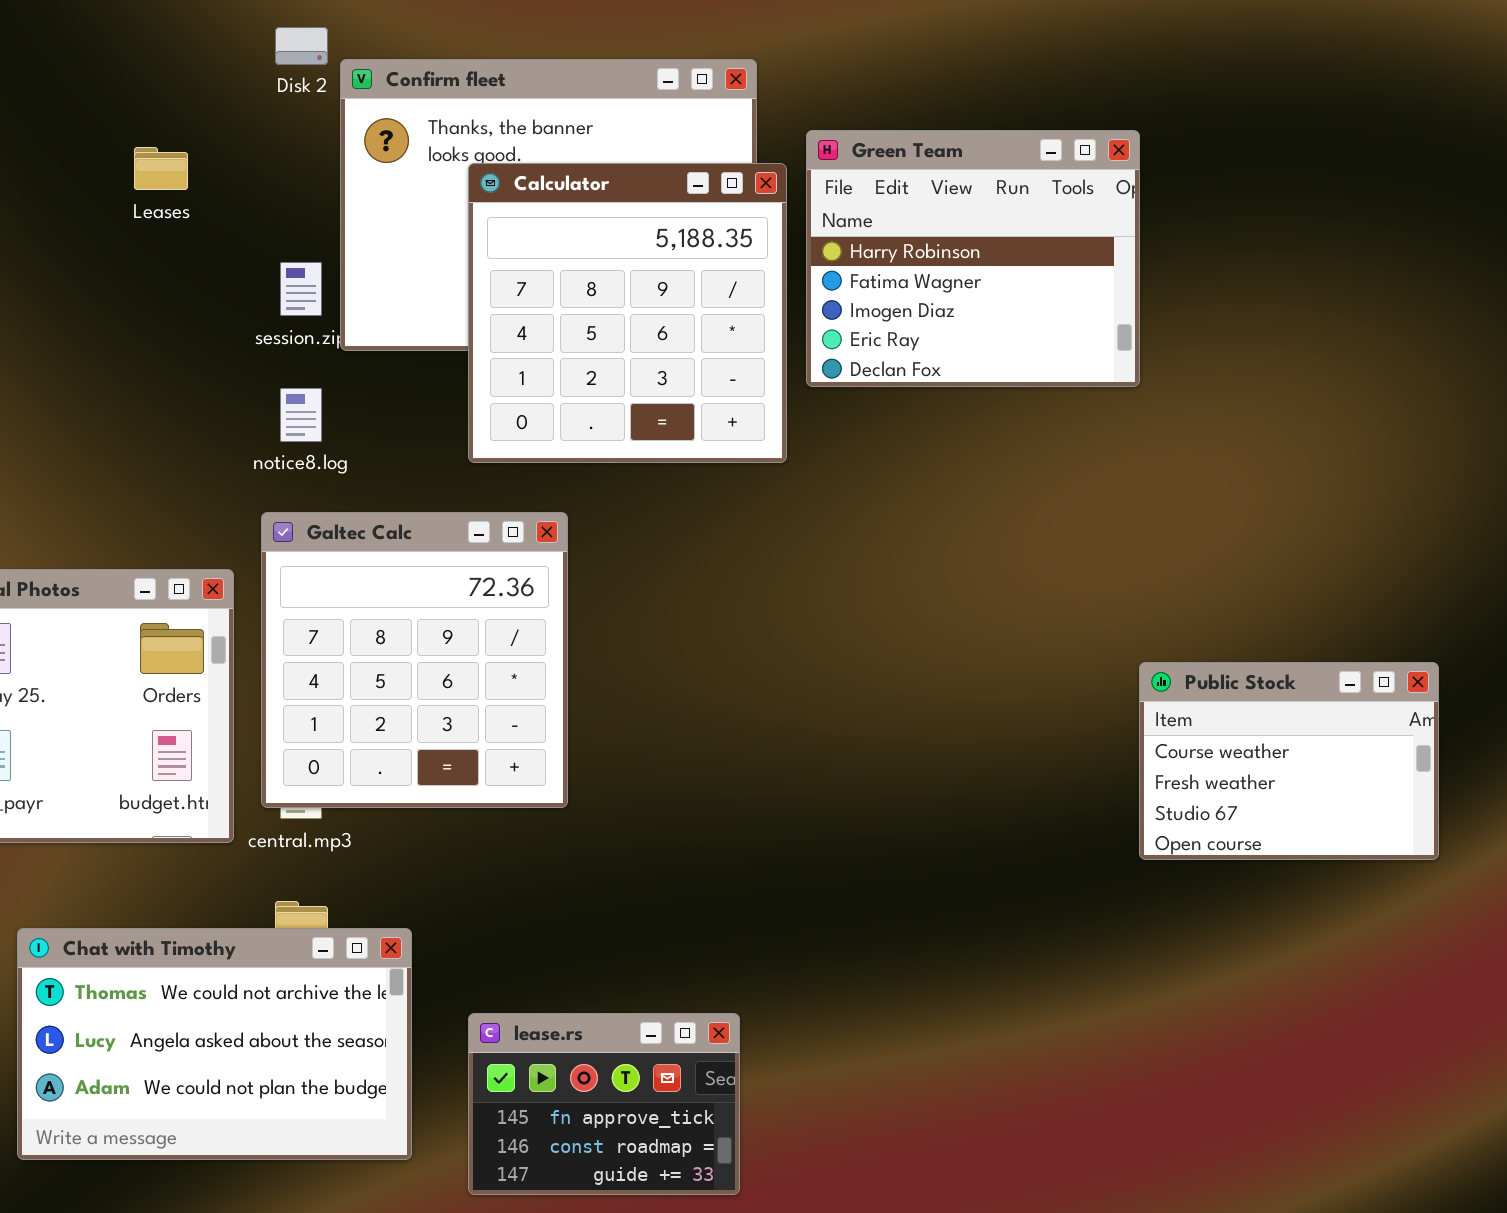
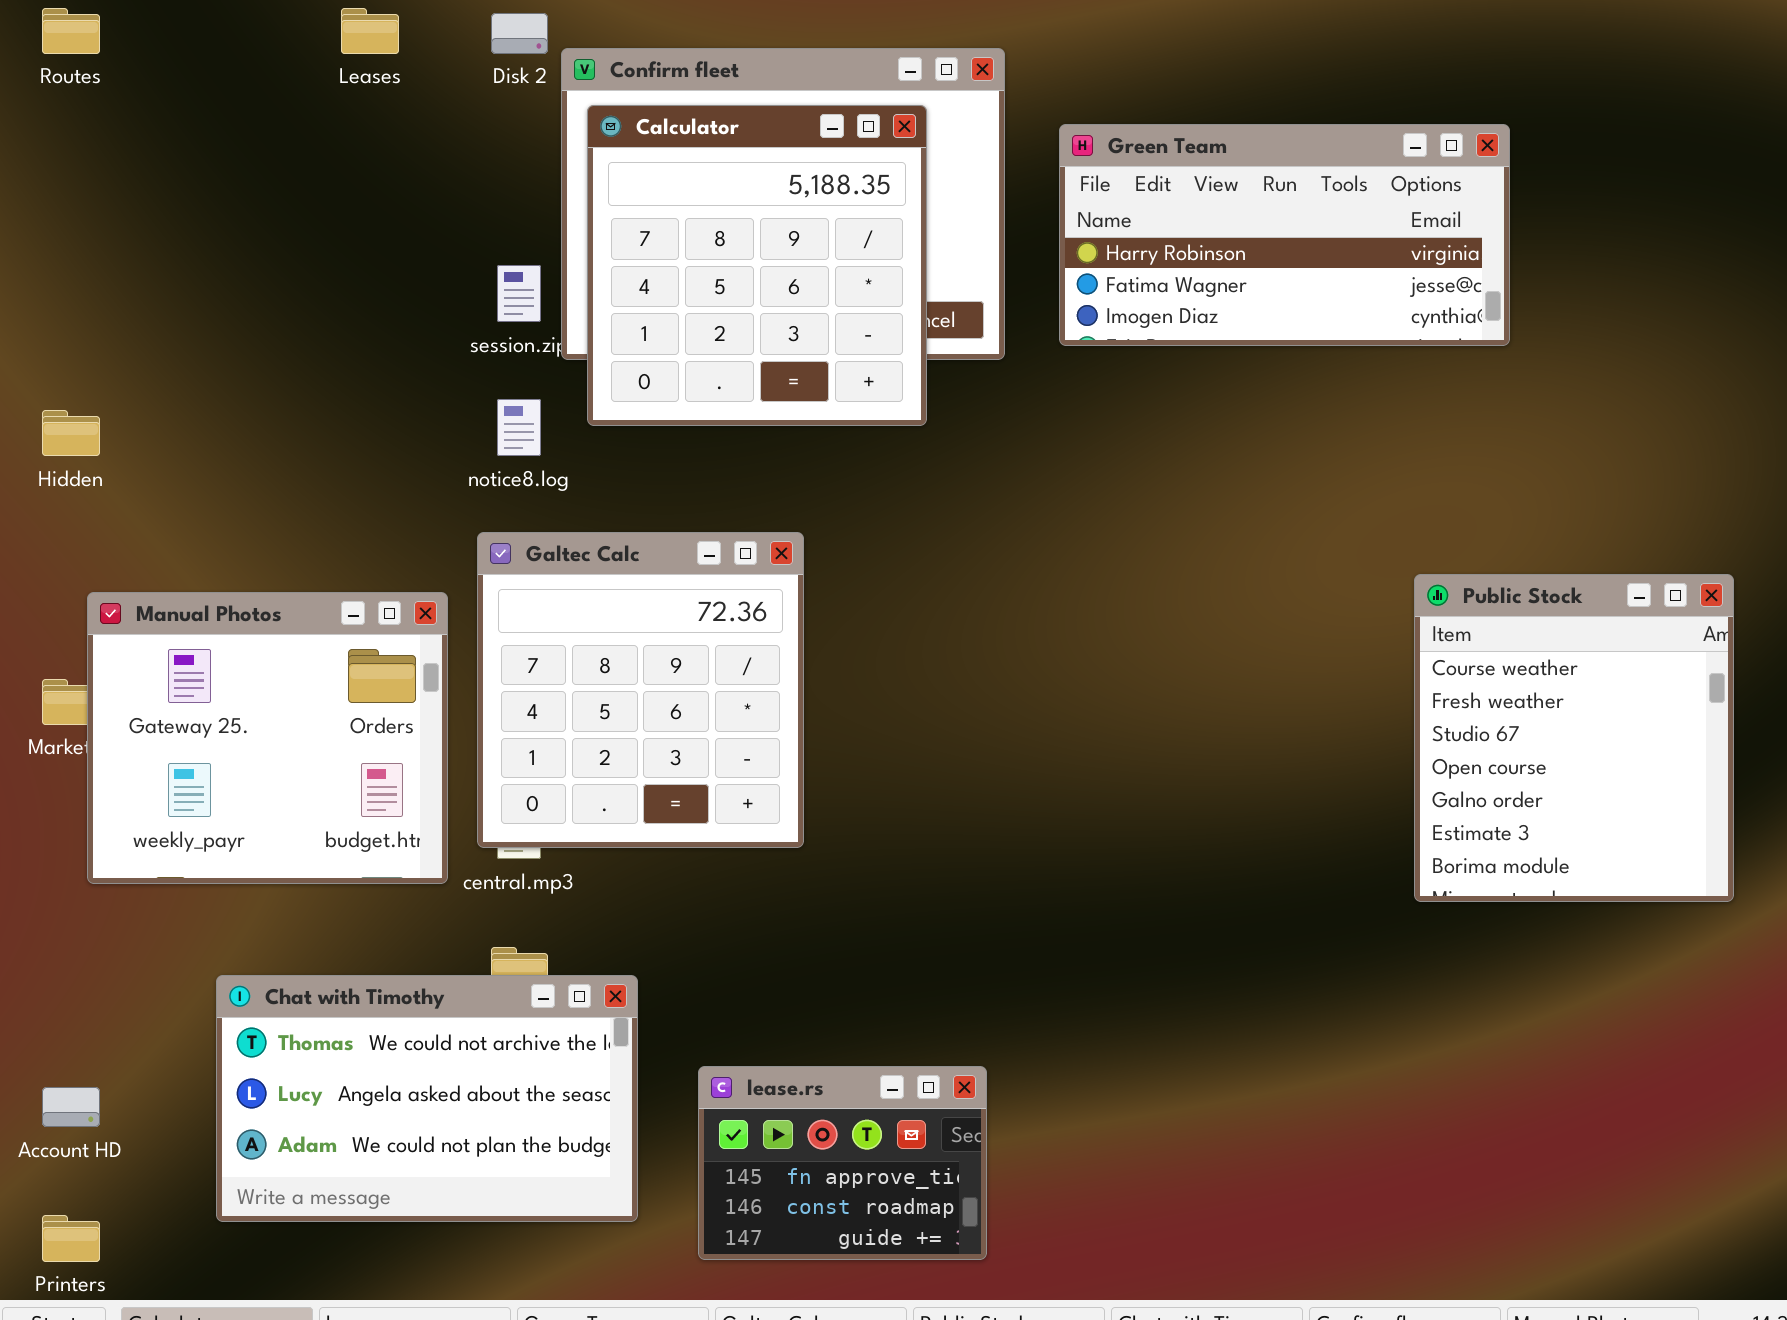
Green Team: [806,130,1140,387] -> [1059,124,1510,346], resized
Leases: [134,147,188,190] -> [341,8,399,54], moved
Calculator: [468,163,787,463] -> [587,105,927,426], moved
Public Stock: [1139,662,1439,860] -> [1414,574,1734,902], resized

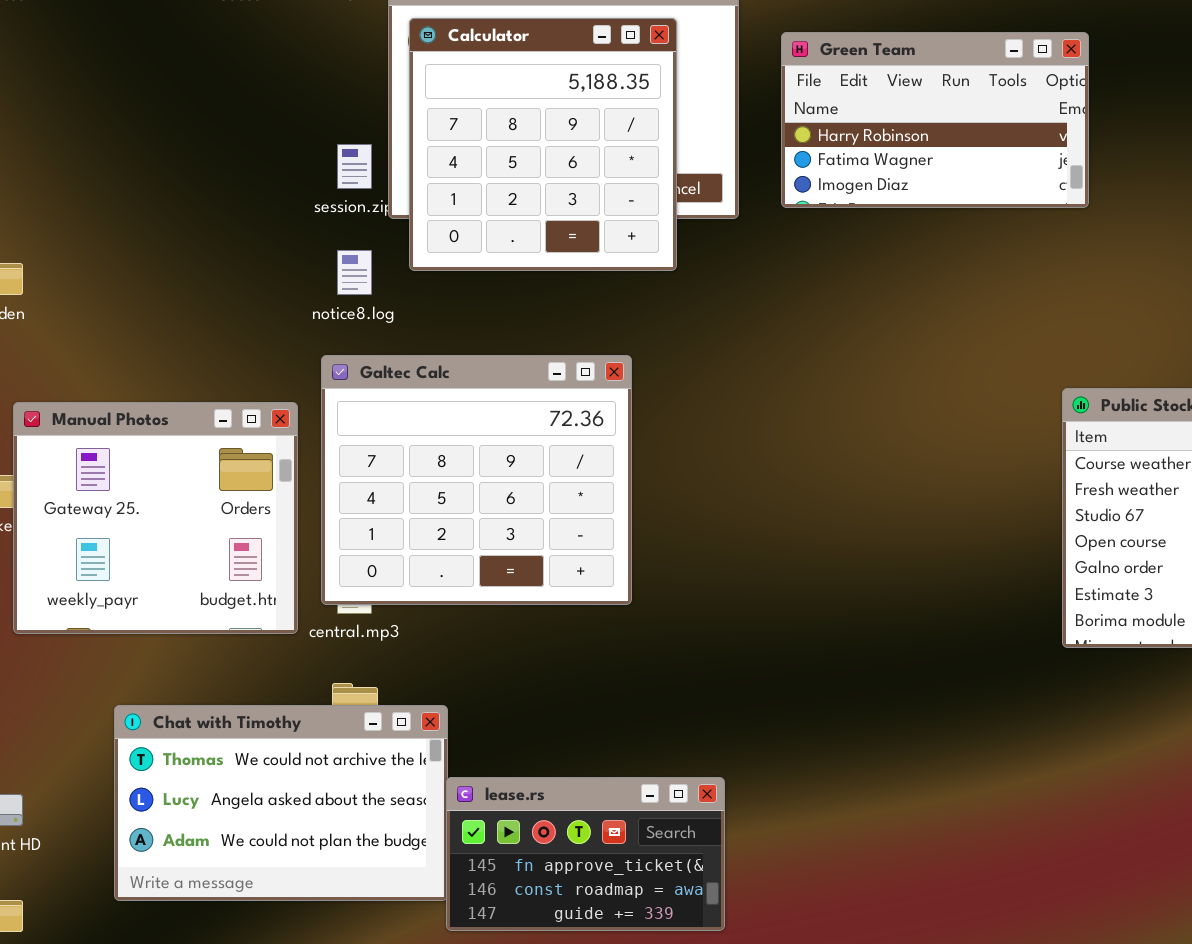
Green Team: [1059,124,1510,346] -> [781,32,1089,208], resized
Galtec Calc: [477,532,804,848] -> [321,355,632,605], resized
lease.rs: [698,1066,987,1260] -> [446,777,725,931], resized

